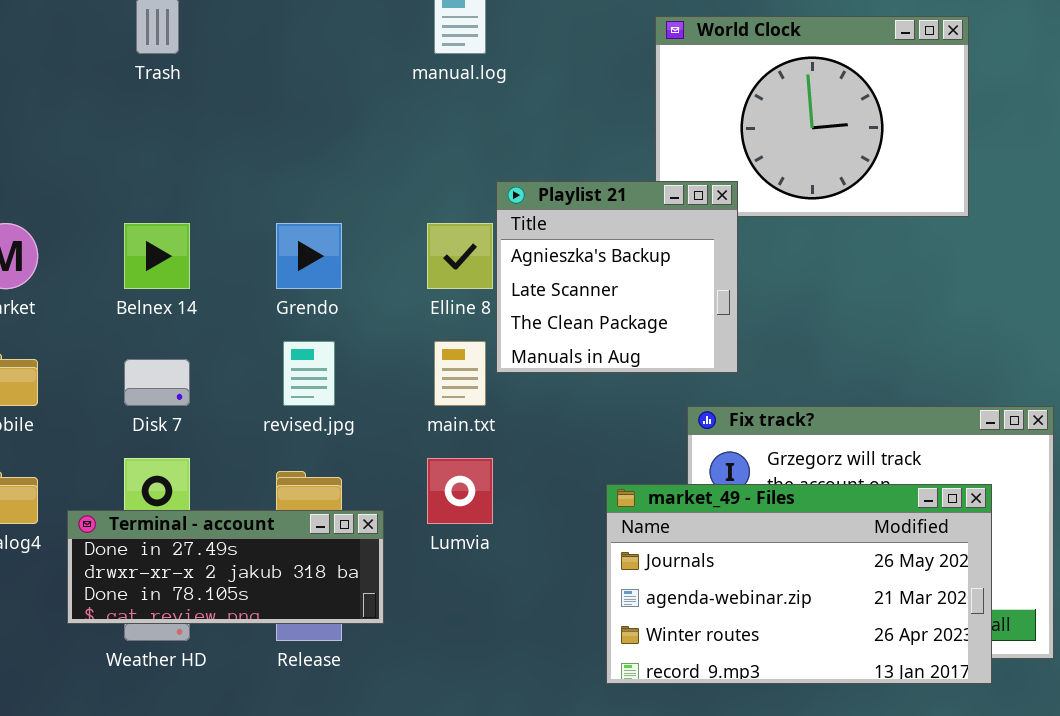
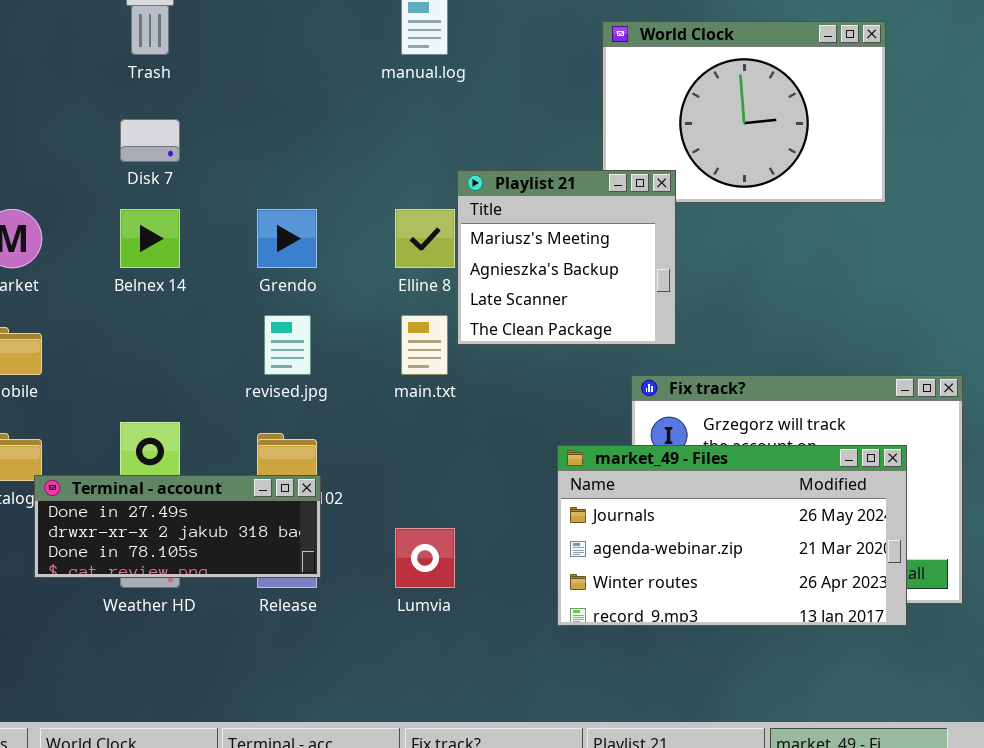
Playlist 21: [496,181,738,373] -> [457,170,676,345], scrolled up 1 row
Disk 7: [124,359,190,406] -> [120,119,180,162], moved
Lumvia: [427,458,493,524] -> [395,528,455,588], moved
Terminal - account: [67,510,384,624] -> [34,475,321,578], moved

